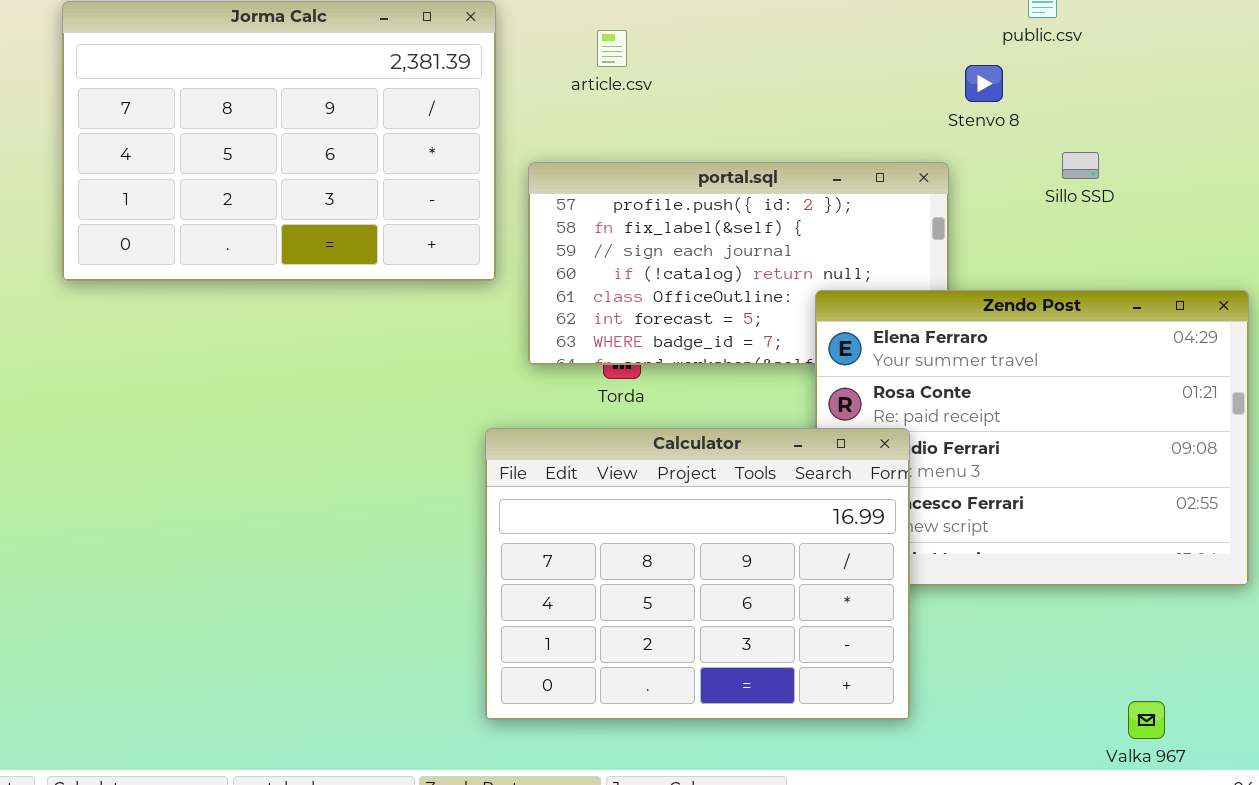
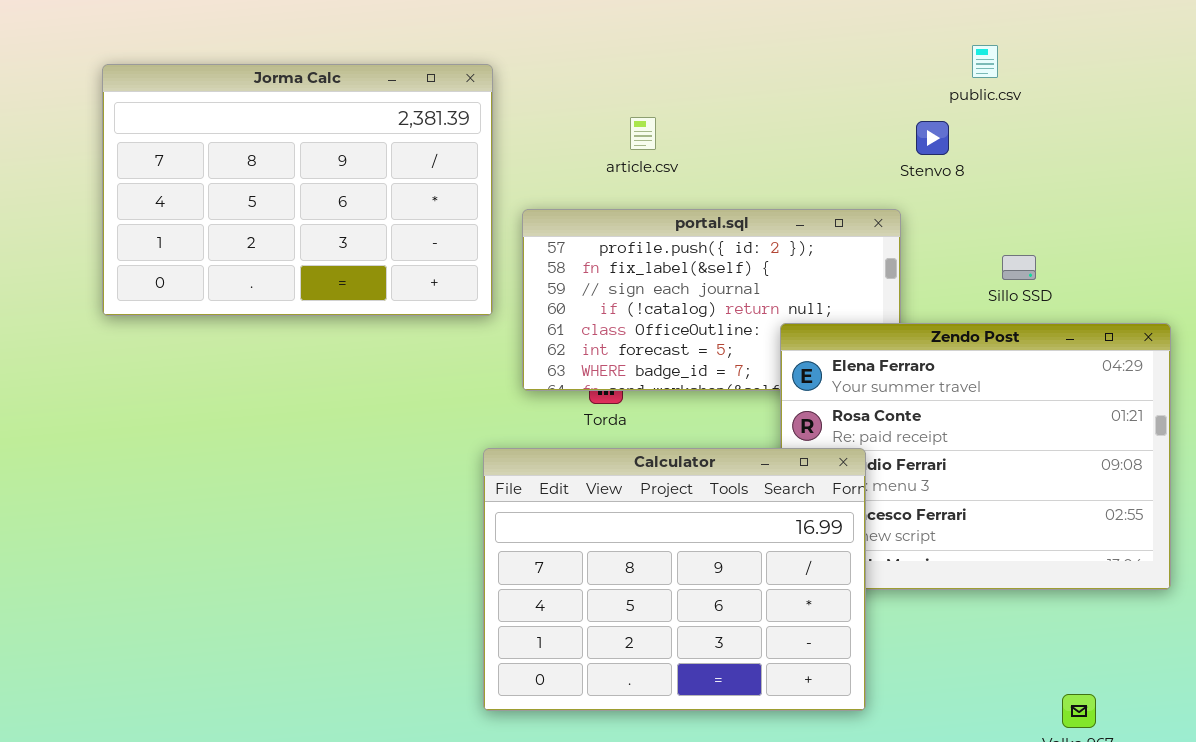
article.csv: [597,30,627,67] -> [630,117,656,150], moved
Sillo SSD: [1062,152,1099,179] -> [1002,255,1036,280], moved

